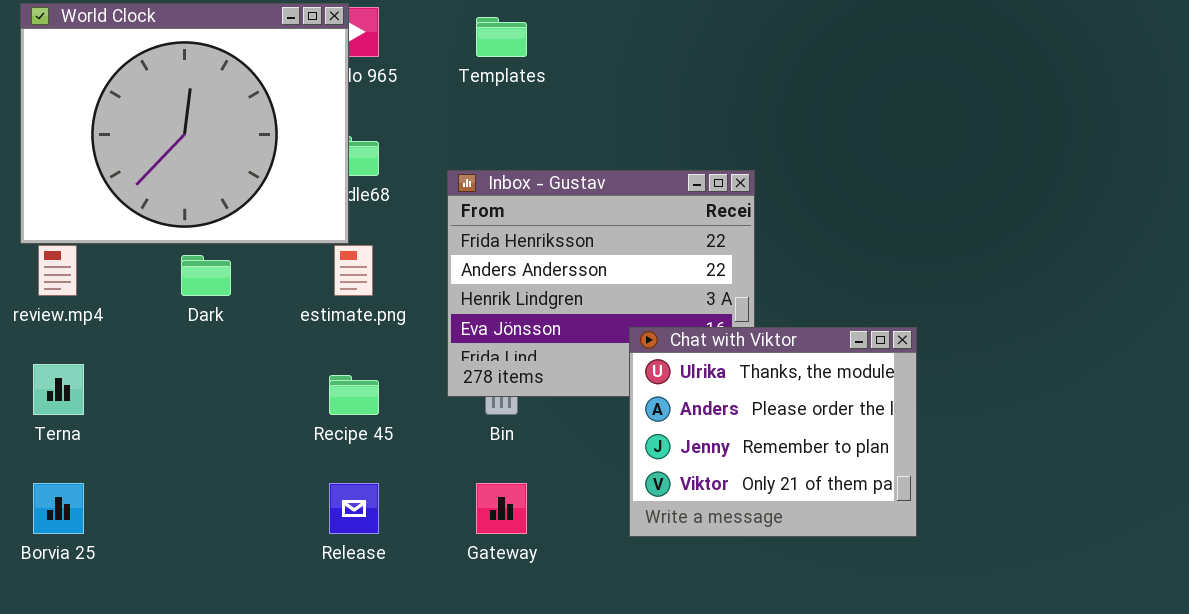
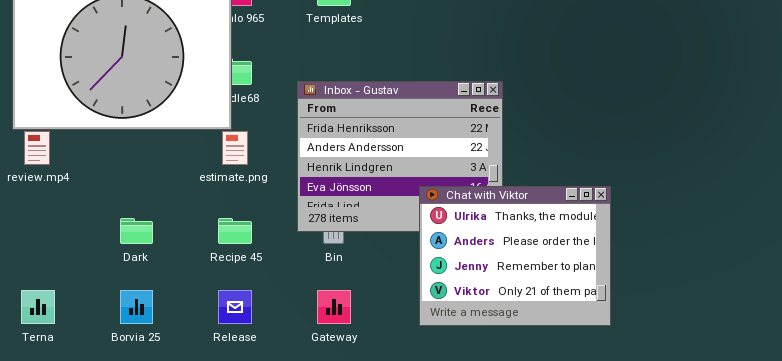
Dark: [181,255,231,296] -> [120,218,153,244], moved
Terna: [33,364,84,415] -> [21,290,55,324], moved
Borvia 25: [33,483,84,534] -> [120,290,153,324], moved

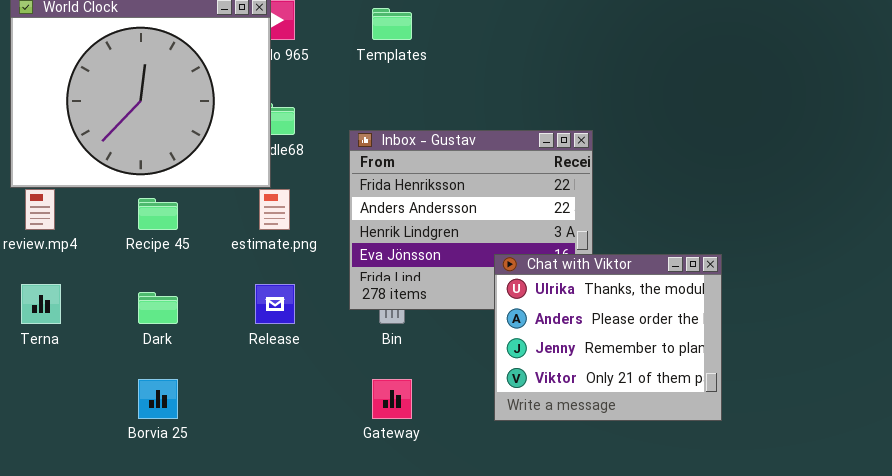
Recipe 45: [218,218,252,244] -> [138,198,178,230], moved
Terna: [21,290,55,324] -> [21,284,61,324], moved
Release: [218,290,252,324] -> [255,284,295,324], moved

